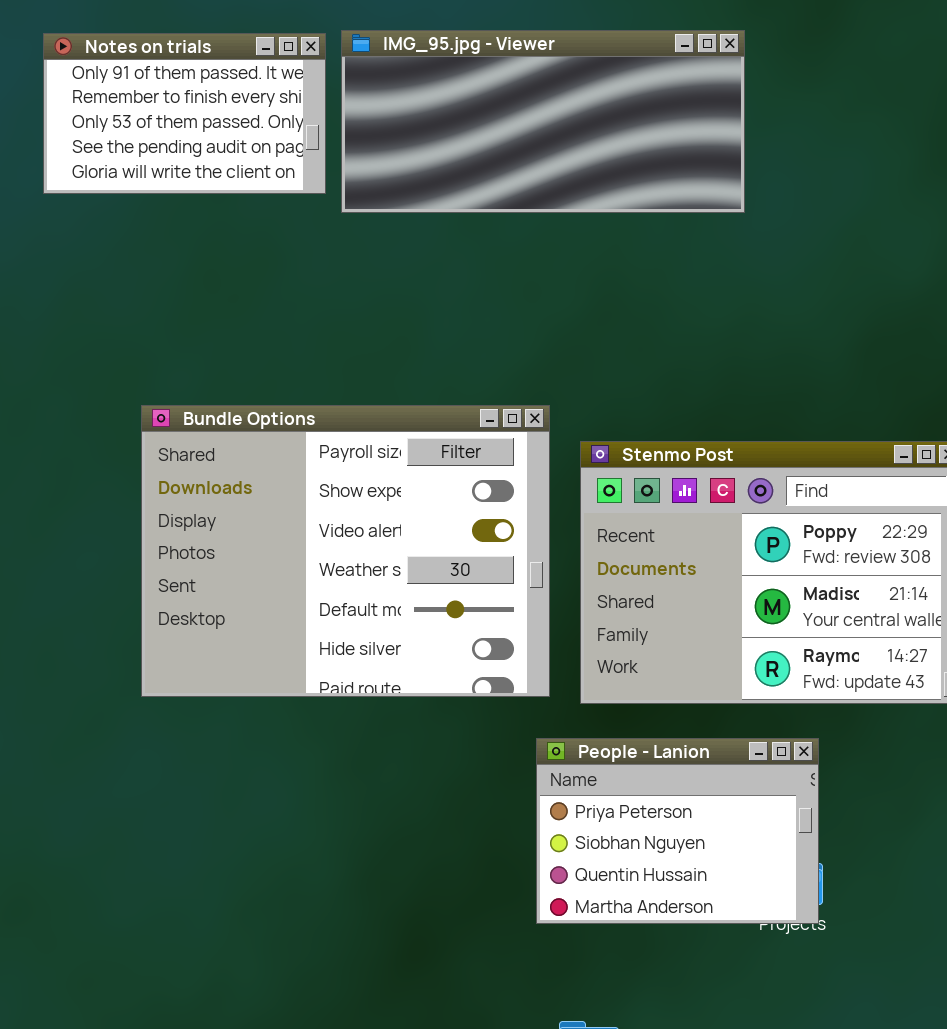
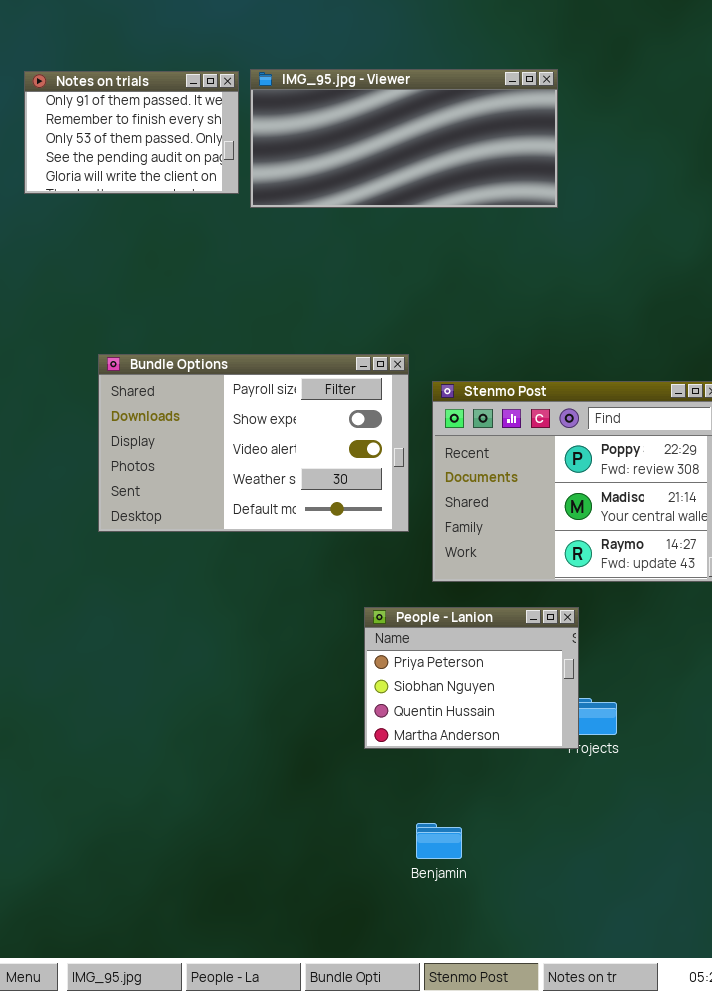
Bundle Options: [141,405,550,697] -> [98,354,409,532], resized
People - Lanion: [536,738,819,924] -> [364,607,579,749], moved

